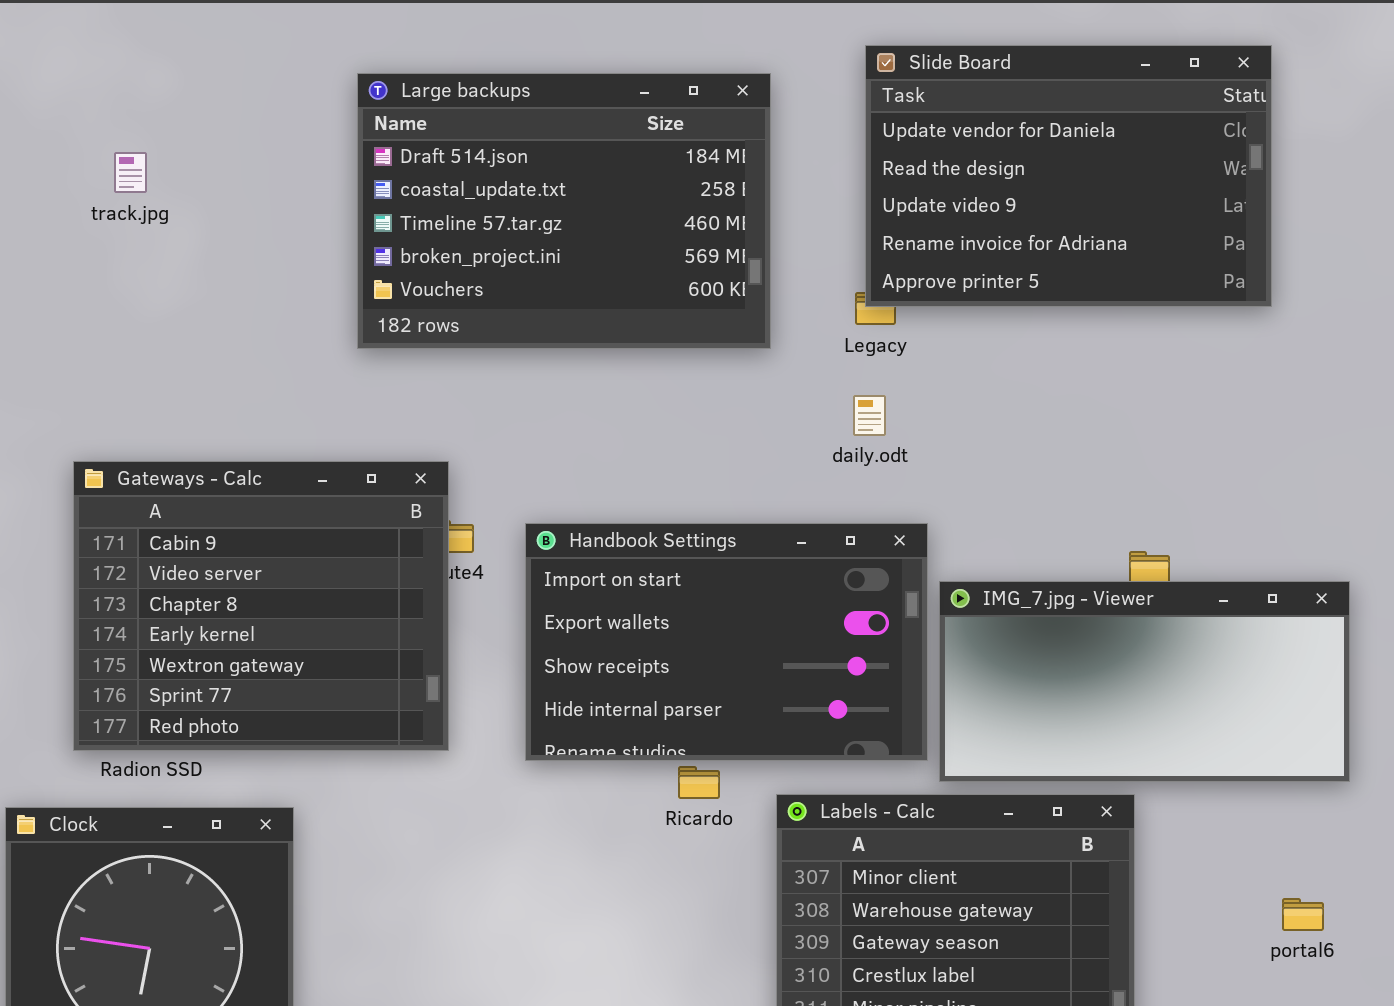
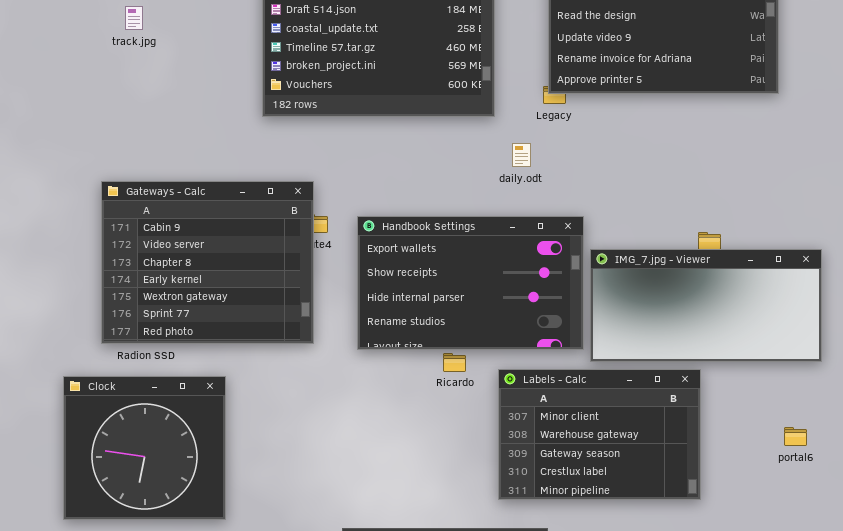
daily.odt: [853,395,886,436] -> [512,143,531,167], moved
Handbook Settings: [525,523,928,761] -> [357,216,584,350], scrolled down 1 row

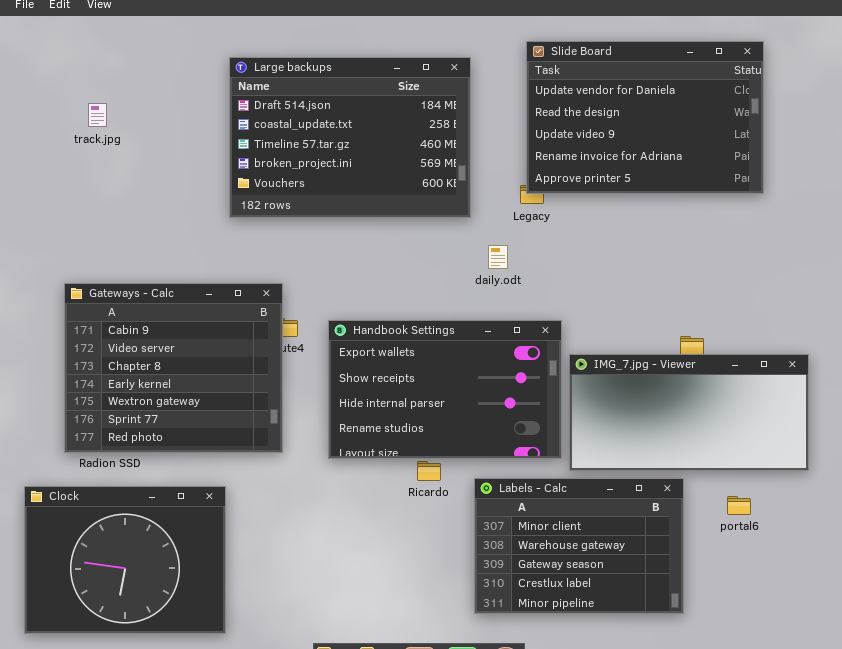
Clock: [63,376,226,520] -> [24,486,226,634], resized
portal6: [784,427,807,446] -> [727,496,751,515], moved

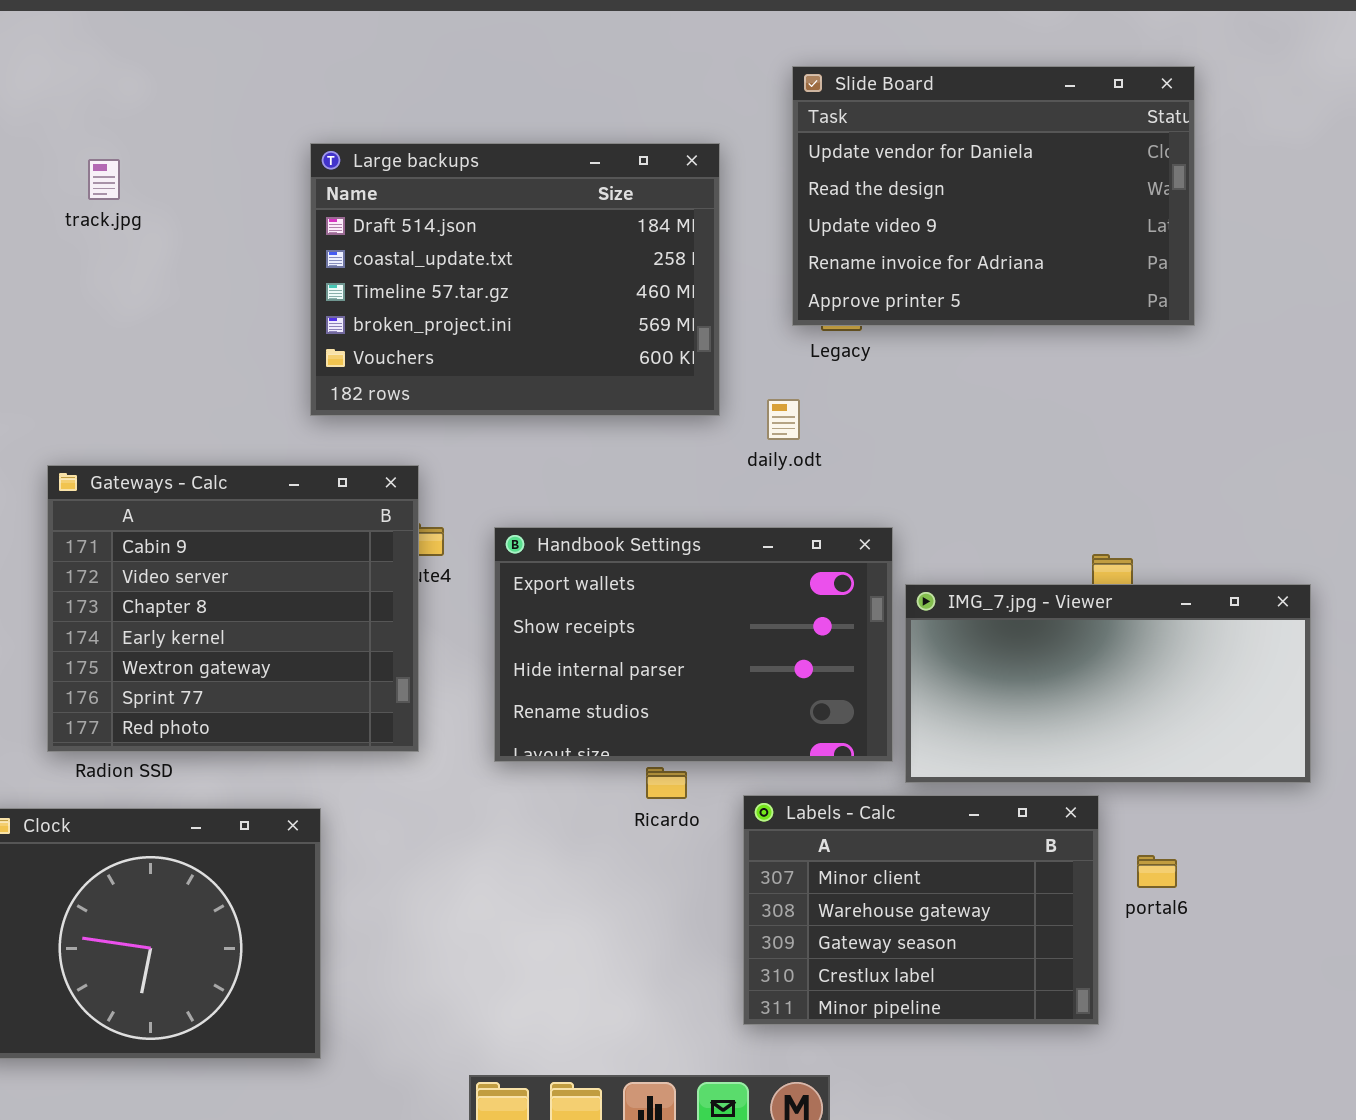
Slide Board: [526,41,764,194] -> [792,66,1195,326], moved
Large backups: [229,57,471,218] -> [310,143,720,416], moved
portal6: [727,496,751,515] -> [1137,855,1177,888], moved

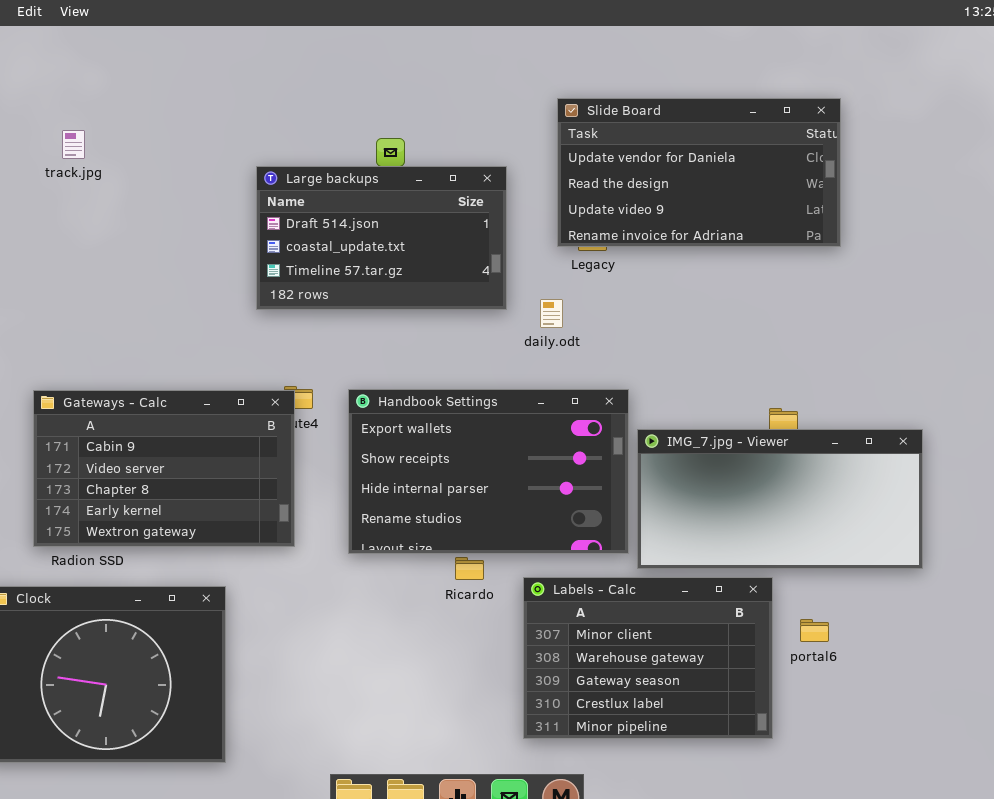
Slide Board: [792,66,1195,326] -> [557,98,841,247], resized
Large backups: [310,143,720,416] -> [256,166,507,310], resized
Gateways - Calc: [47,465,419,752] -> [33,390,295,547], resized

